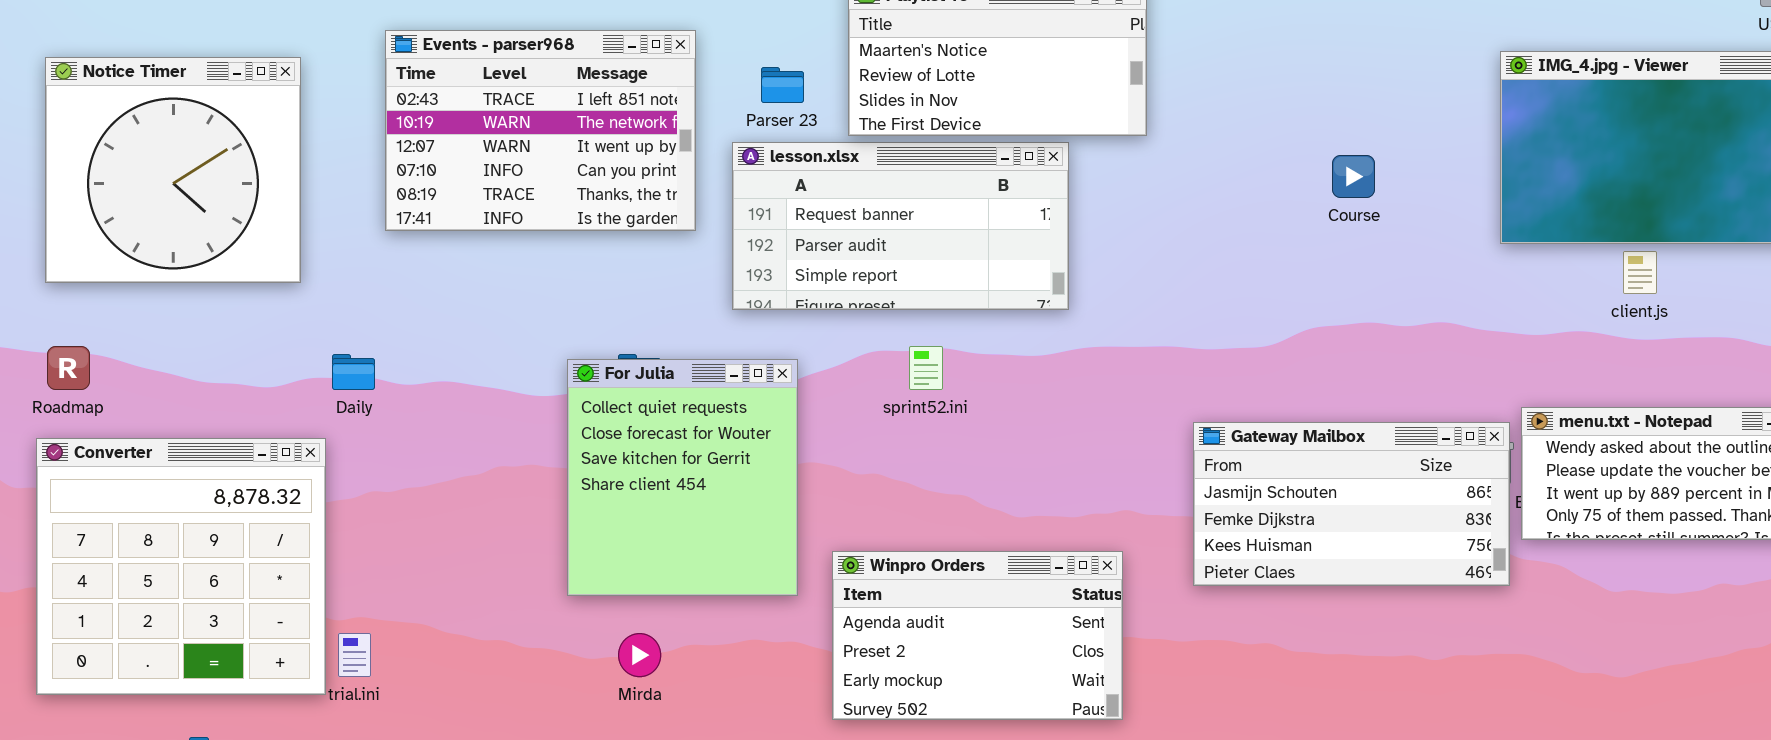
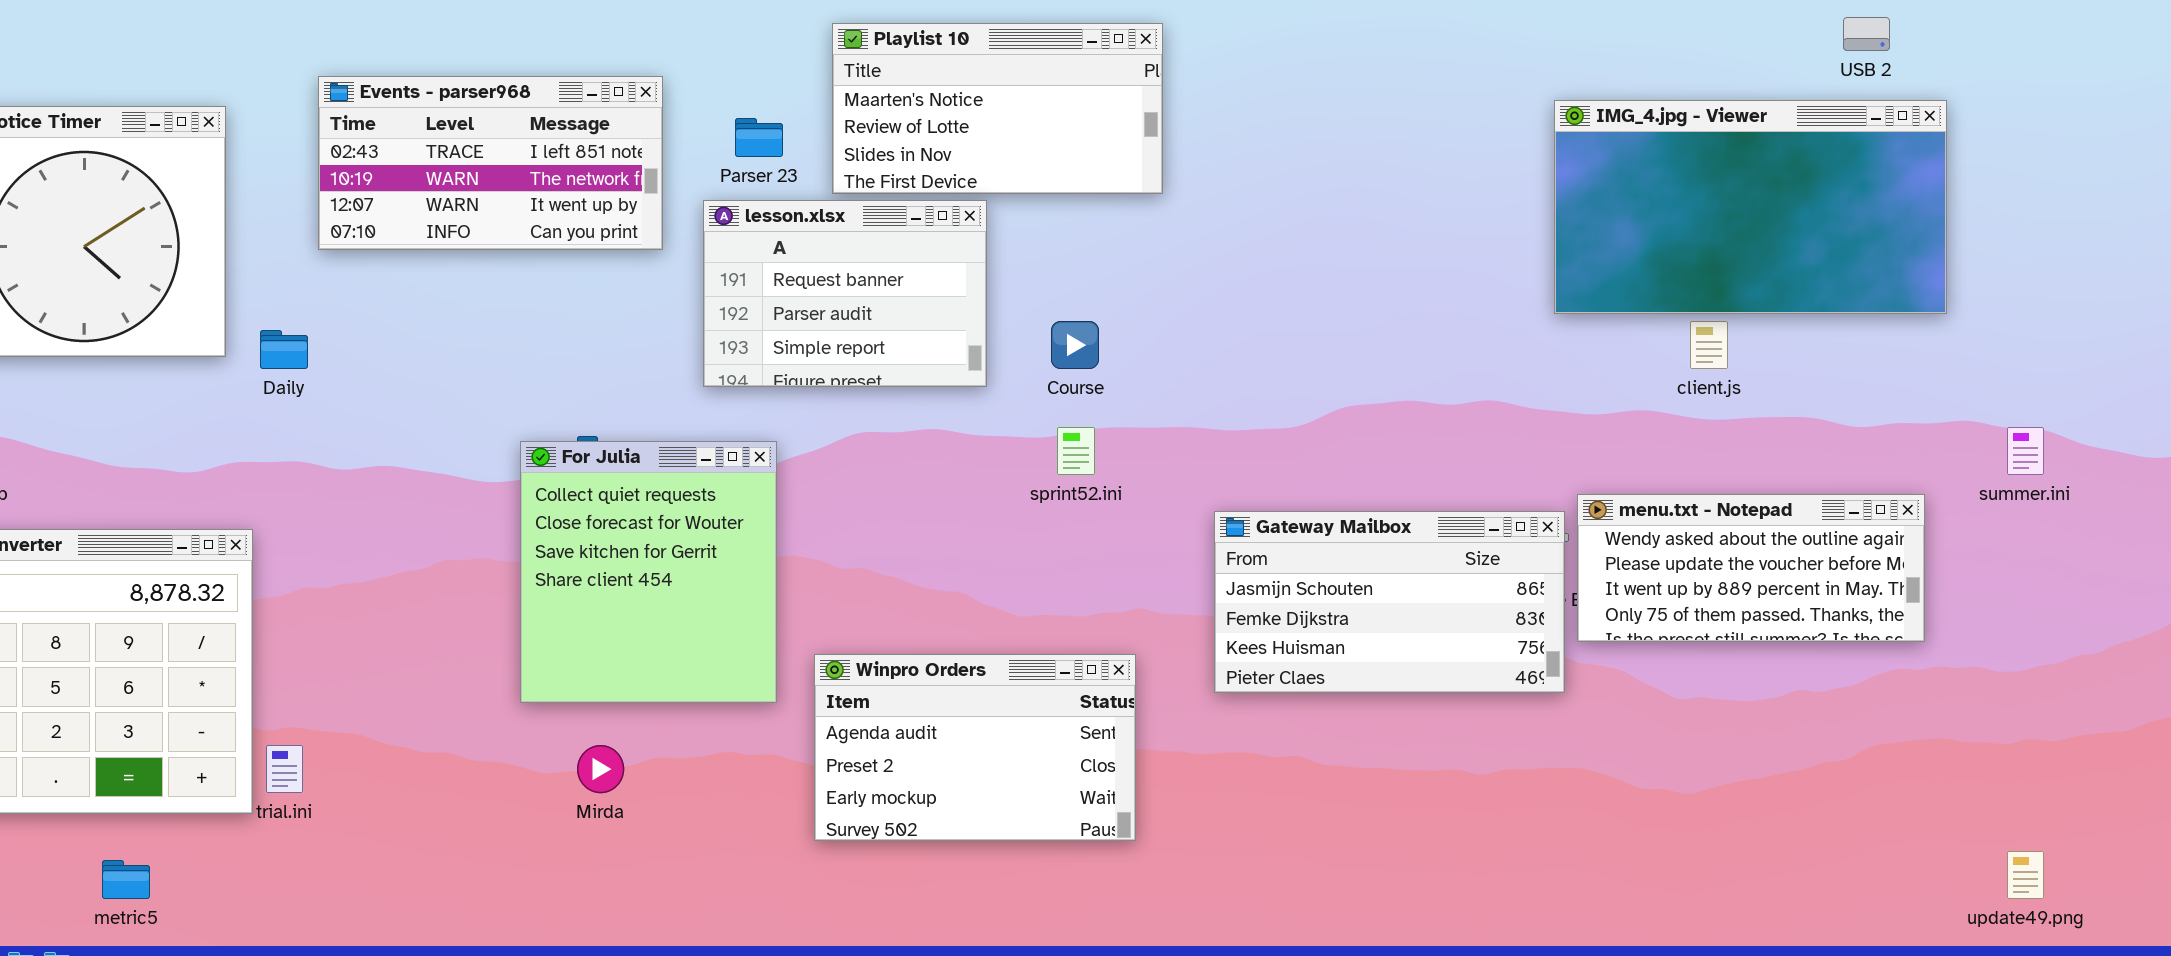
Events - parser968: [385,30,696,231] -> [318,76,663,250], resized
lesson.xlsx: [732,142,1069,310] -> [703,200,987,387], resized
Course: [1332,155,1375,198] -> [1051,321,1099,369], moved
sprint52.ini: [909,346,943,390] -> [1057,427,1095,475], moved
Daily: [332,354,375,390] -> [260,330,308,369], moved

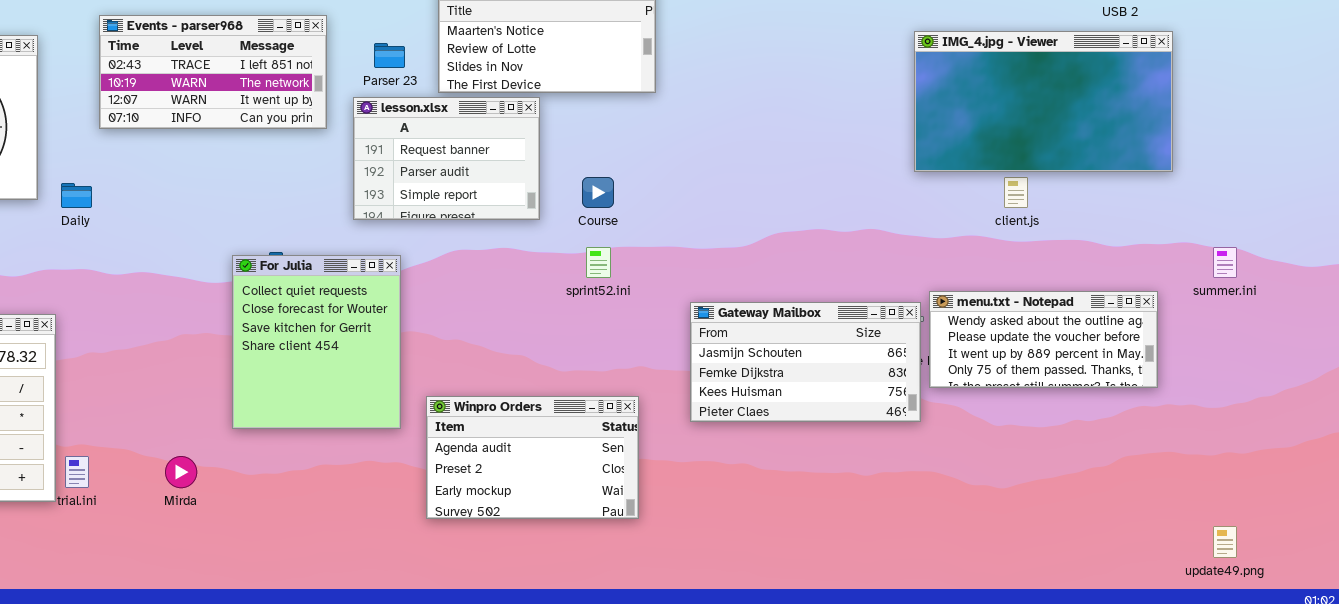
Mirda: [577,745,624,793] -> [165,456,197,488], moved

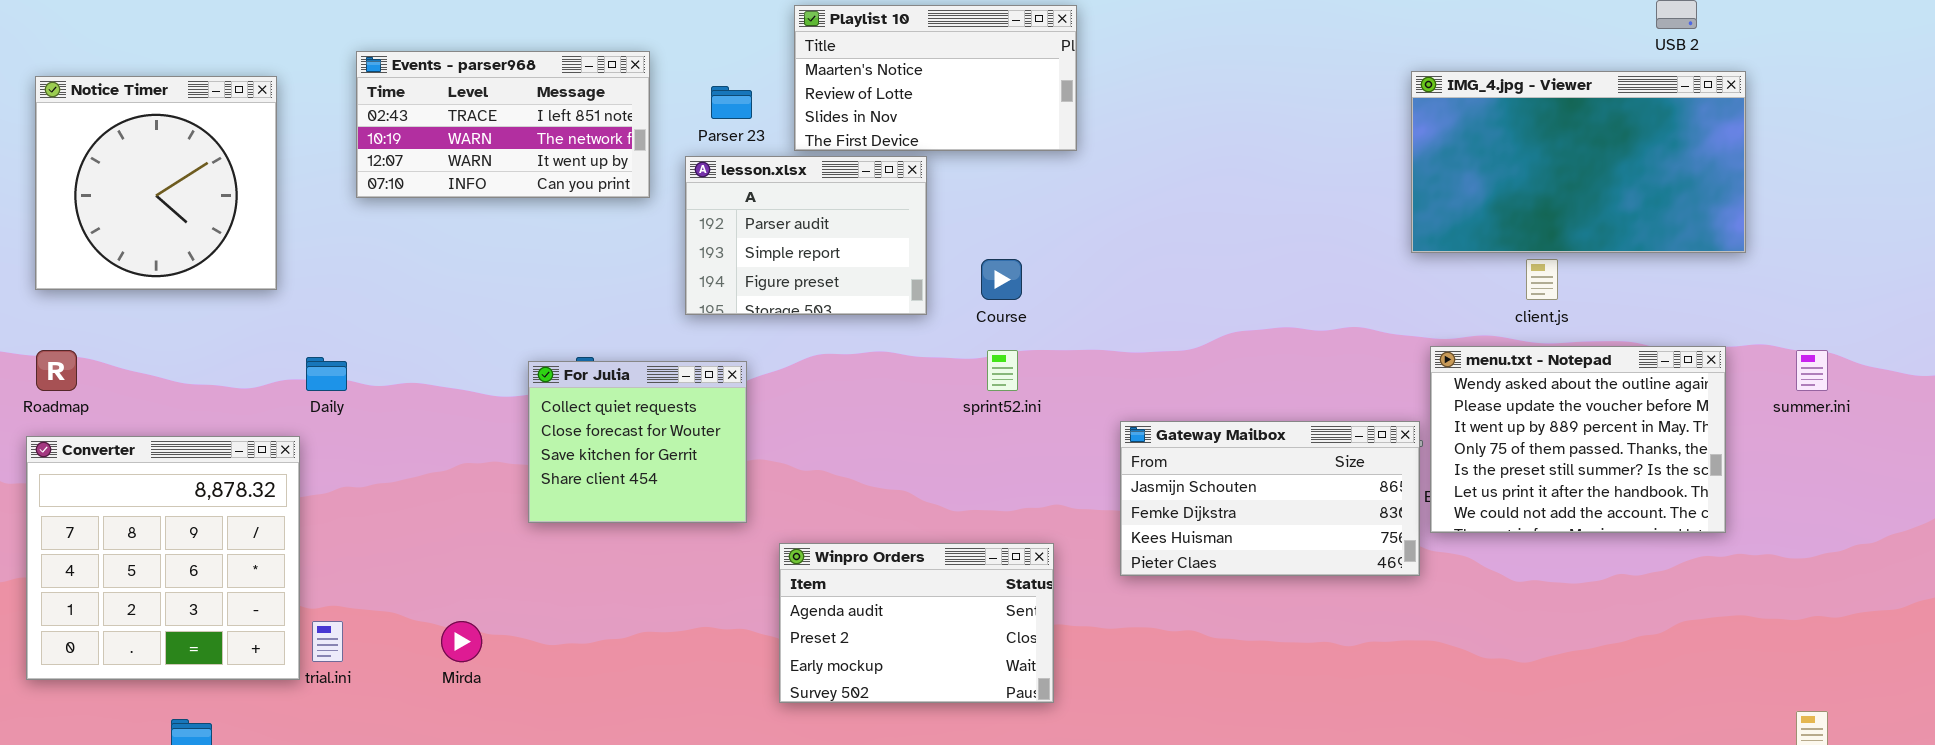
lesson.xlsx: [353,97,540,220] -> [685,156,927,315], scrolled down 1 row
Daily: [61,183,92,208] -> [306,357,347,391], moved
For Julia: [232,255,401,429] -> [528,361,747,523], resized
menu.txt - Notepad: [929,291,1158,388] -> [1430,346,1726,533], resized

